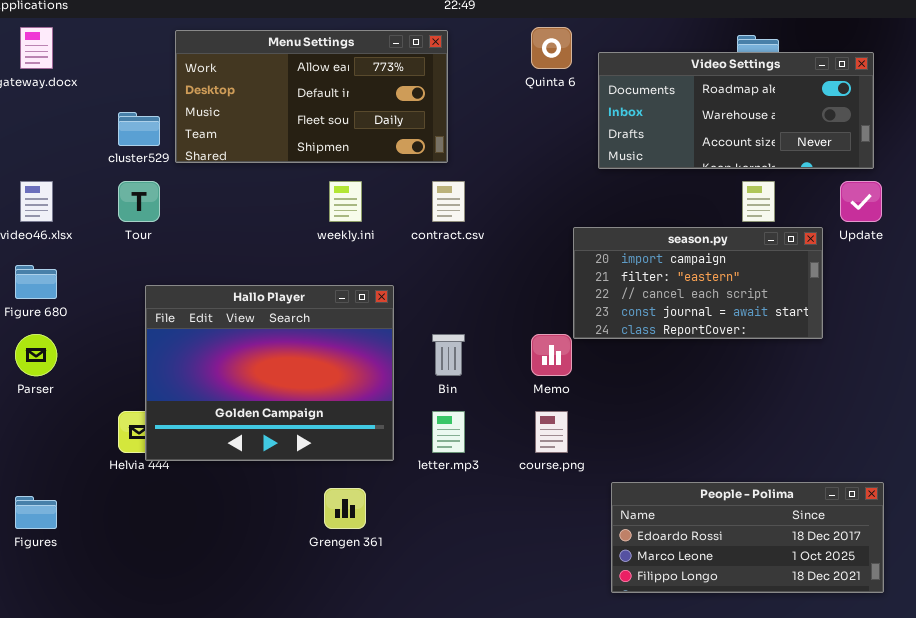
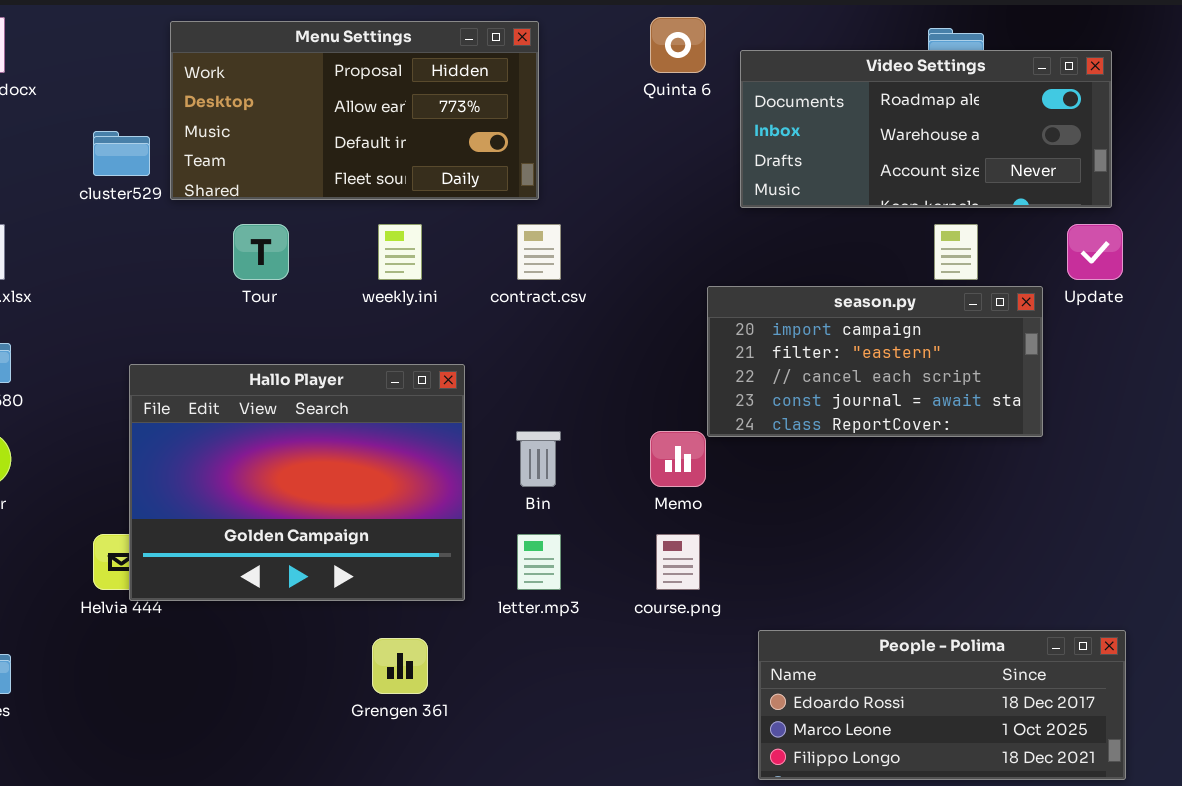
Menu Settings: [175,30,448,163] -> [170,21,539,200], scrolled up 1 row
Tour: [118,181,160,222] -> [233,224,289,280], moved

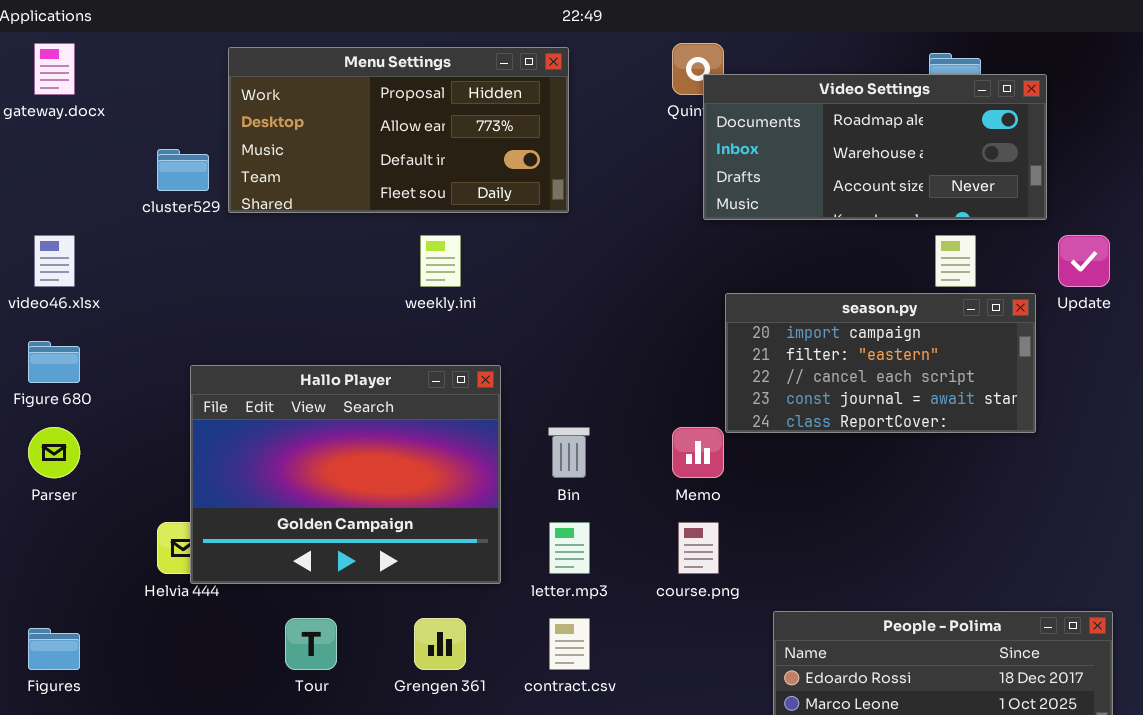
Video Settings: [740,50,1112,208] -> [703,74,1047,220], moved
Tour: [233,224,289,280] -> [285,618,337,670], moved
contract.csv: [517,224,561,280] -> [549,618,590,670], moved

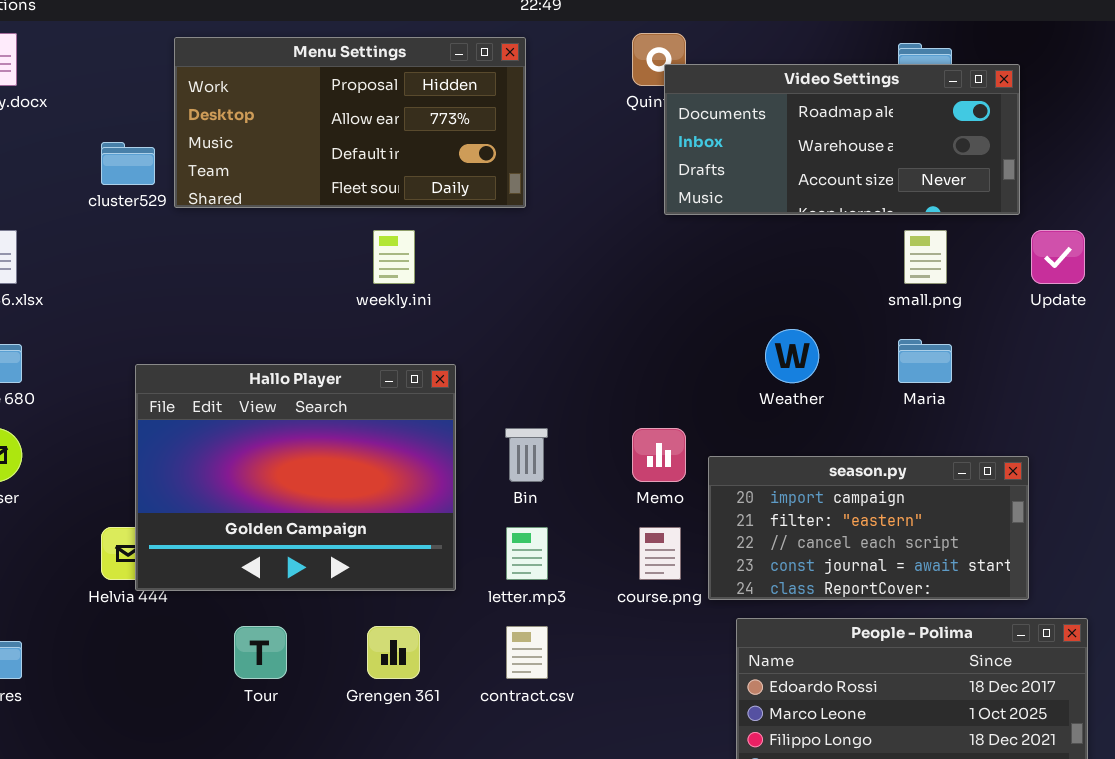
season.py: [725,293,1036,433] -> [708,456,1029,600], moved

